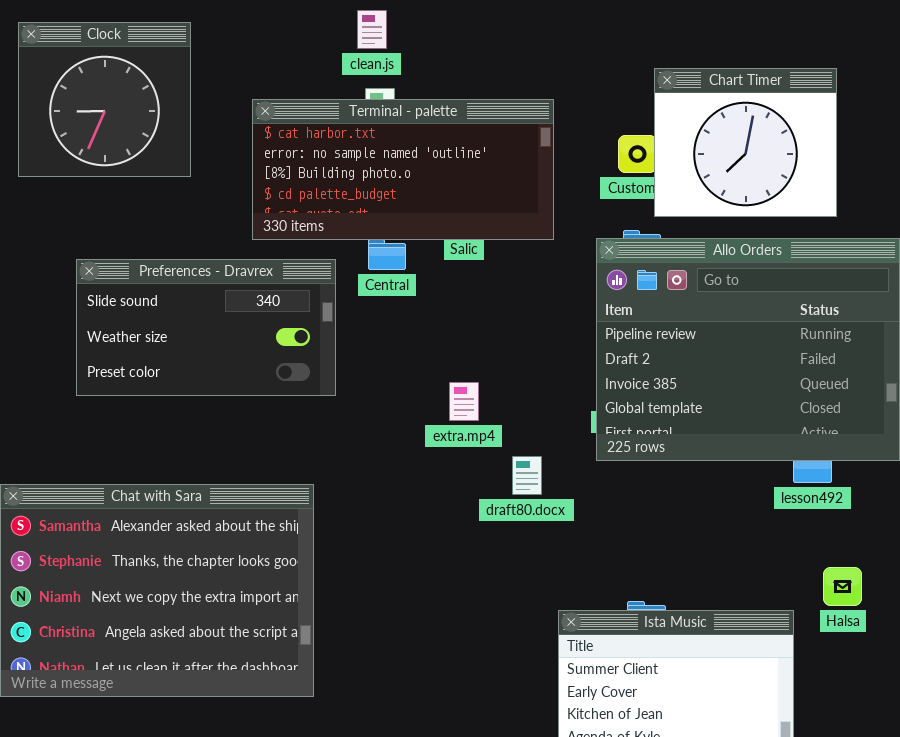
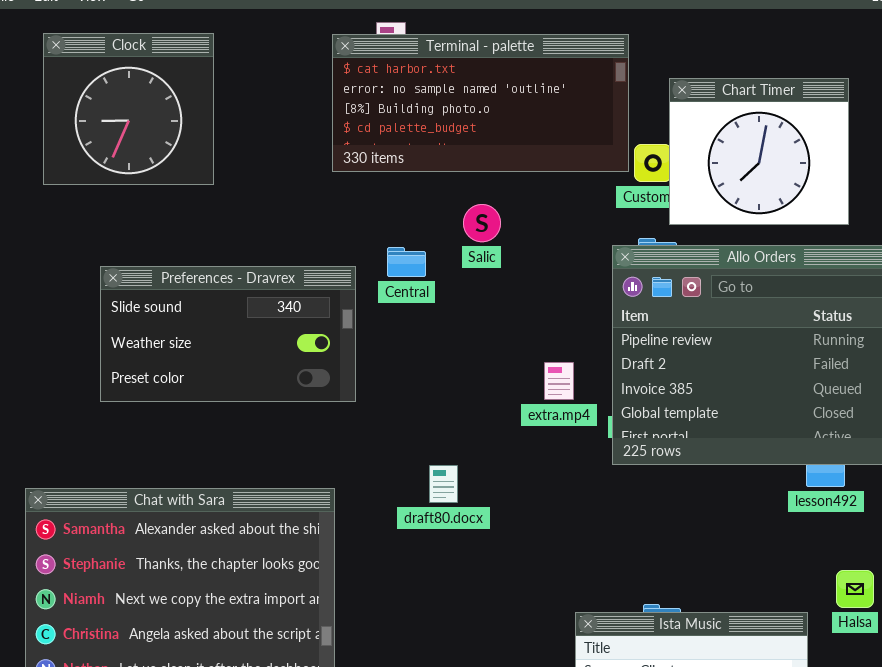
Terminal - palette: [252,99,554,240] -> [332,34,629,172], moved
extra.mp4: [449,382,479,421] -> [544,362,574,400], moved
draft80.docx: [512,456,542,495] -> [429,465,458,503], moved

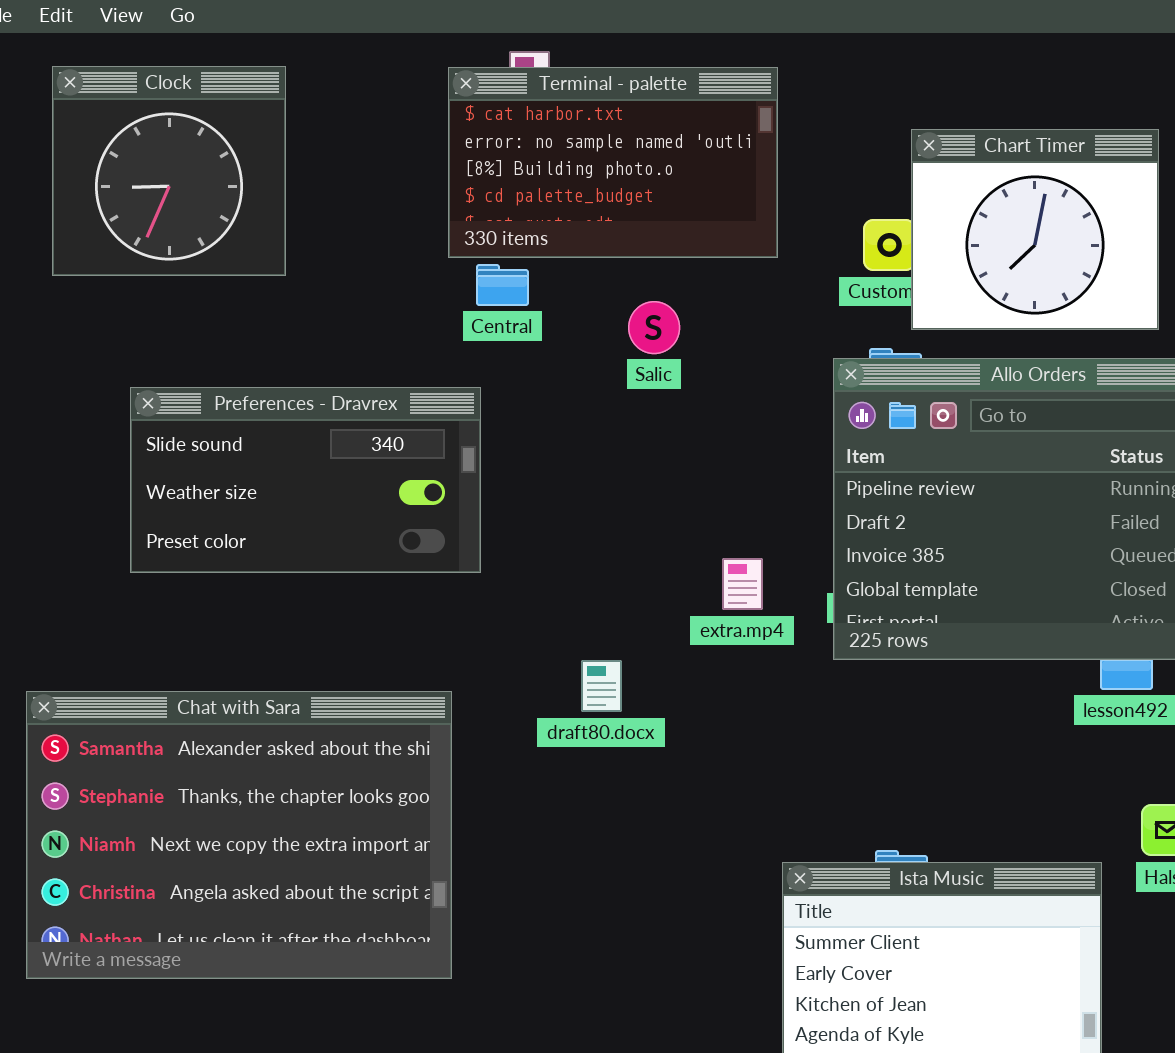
Terminal - palette: [332,34,629,172] -> [448,67,778,258], resized
Central: [387,247,426,277] -> [476,264,529,306], moved
extra.mp4: [544,362,574,400] -> [722,558,763,610], moved

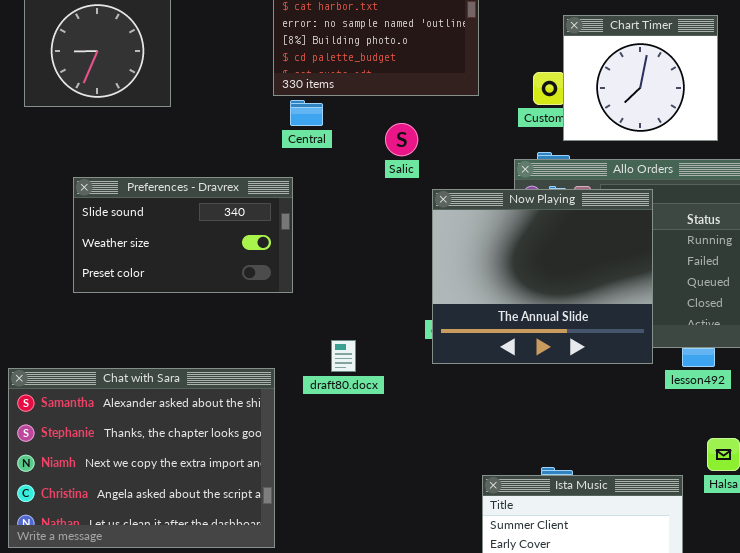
Now Playing: none -> [432,189,653,364], opened
draft80.docx: [581,660,622,712] -> [331,340,356,372], moved

